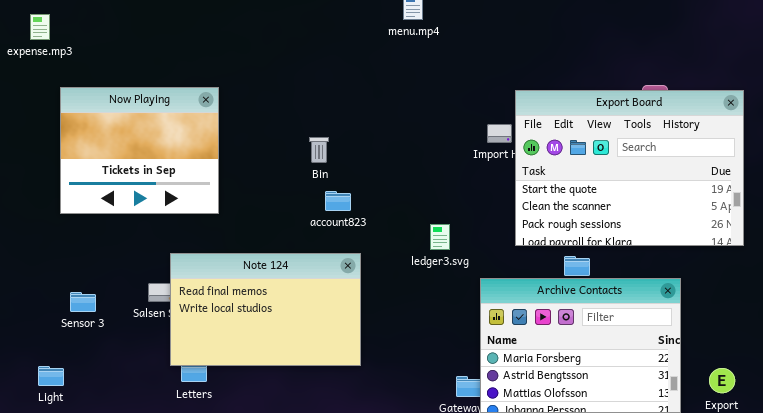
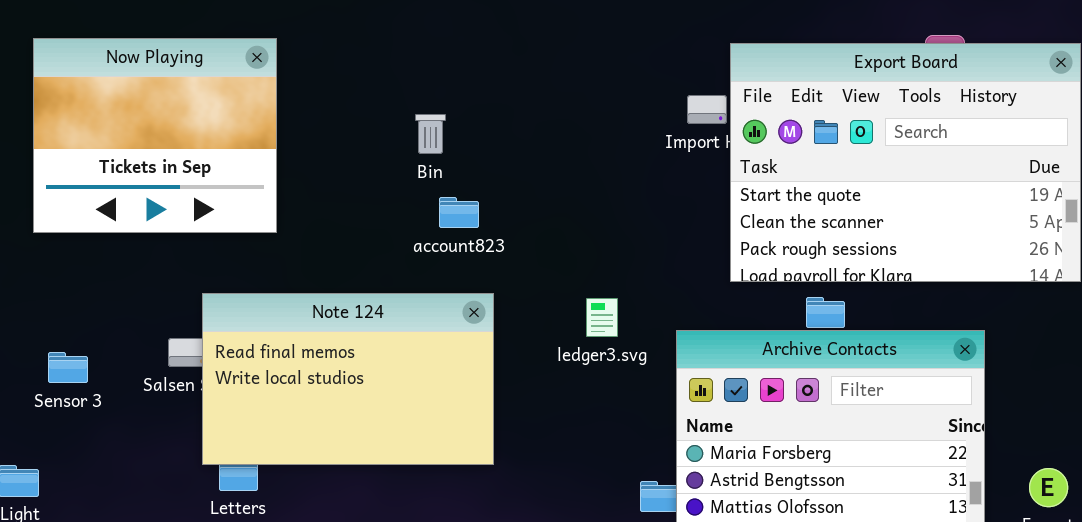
ledger3.svg: [430,224,450,250] -> [586,298,618,337], moved

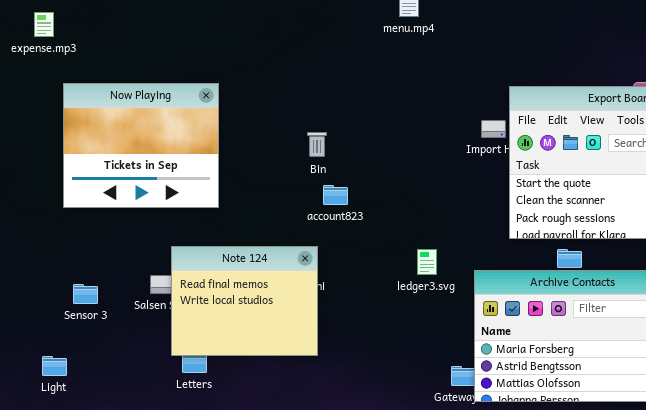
Note 124: [202,293,494,465] -> [171,246,318,356], resized

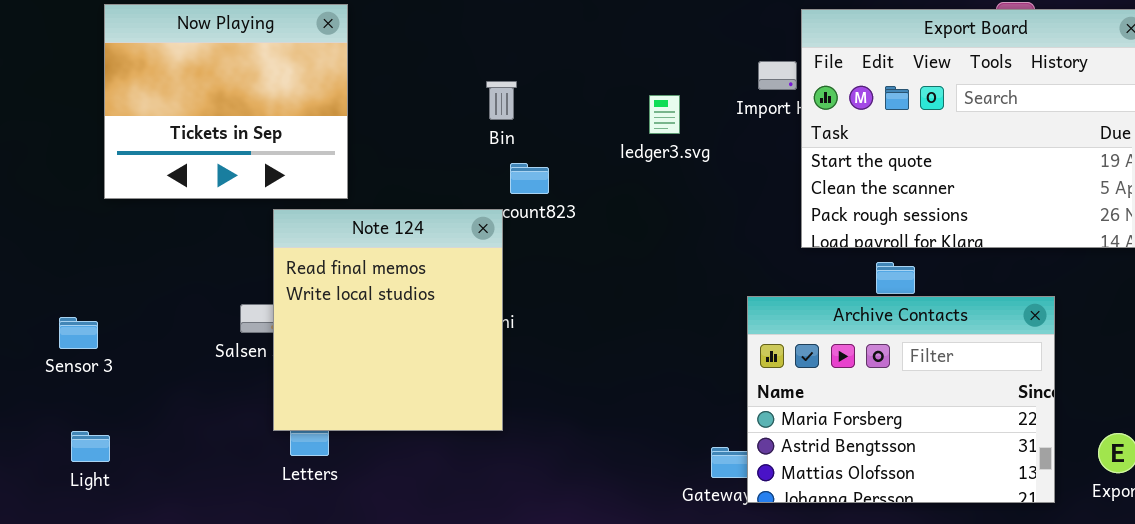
Note 124: [171,246,318,356] -> [273,209,503,431], resized
ledger3.svg: [417,249,437,275] -> [649,95,680,134], moved
Sensor 3: [73,284,98,304] -> [59,317,98,349], moved

